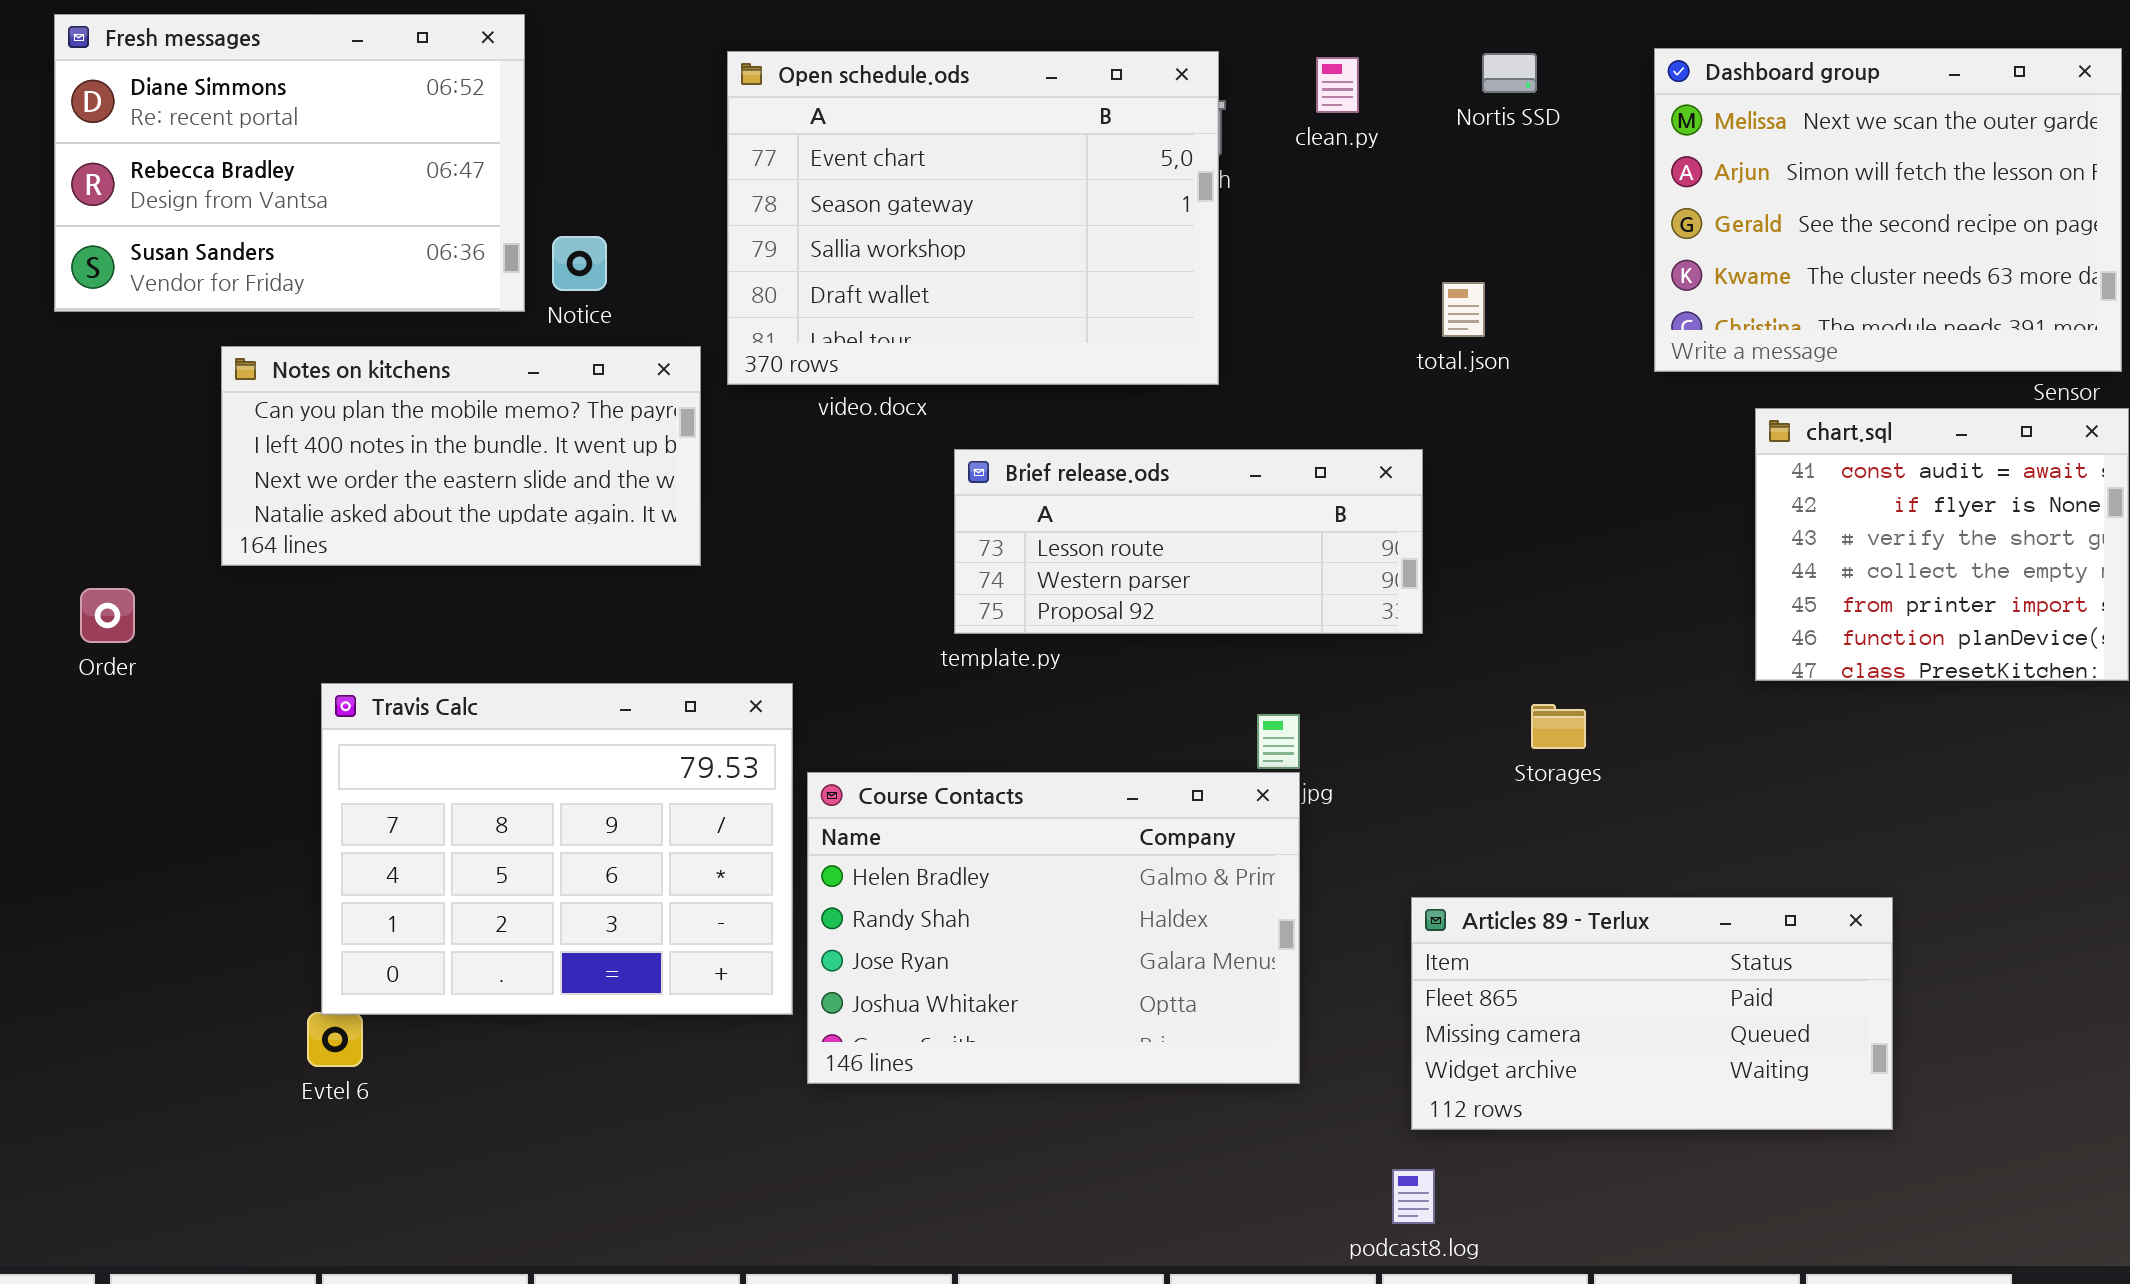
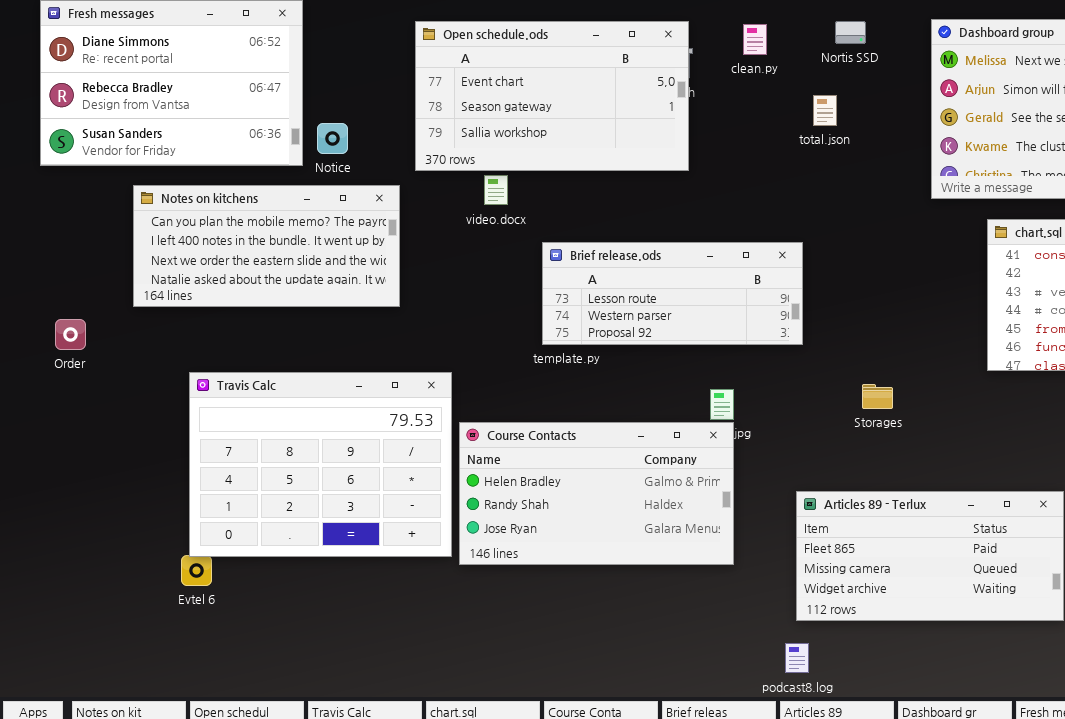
Open schedule.ods: [727,51,1219,385] -> [415,21,689,171], resized
total.json: [1442,282,1485,337] -> [813,95,837,126], moved
Course Contacts: [807,772,1300,1084] -> [459,422,734,565], resized

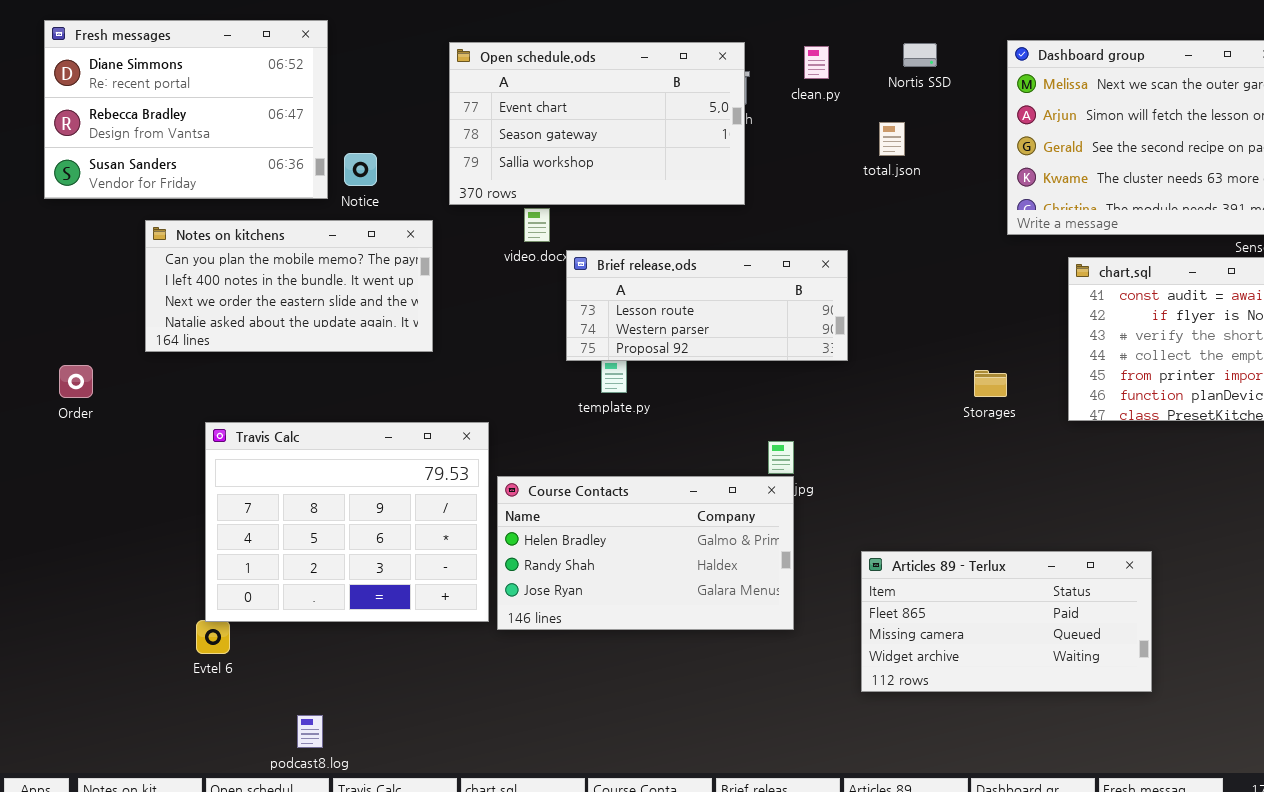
Brief release.ods: [542,242,803,345] -> [566,250,848,361], moved
Storages: [862,384,893,409] -> [974,370,1007,397], moved
podcast8.log: [785,643,809,673] -> [297,715,323,748], moved

